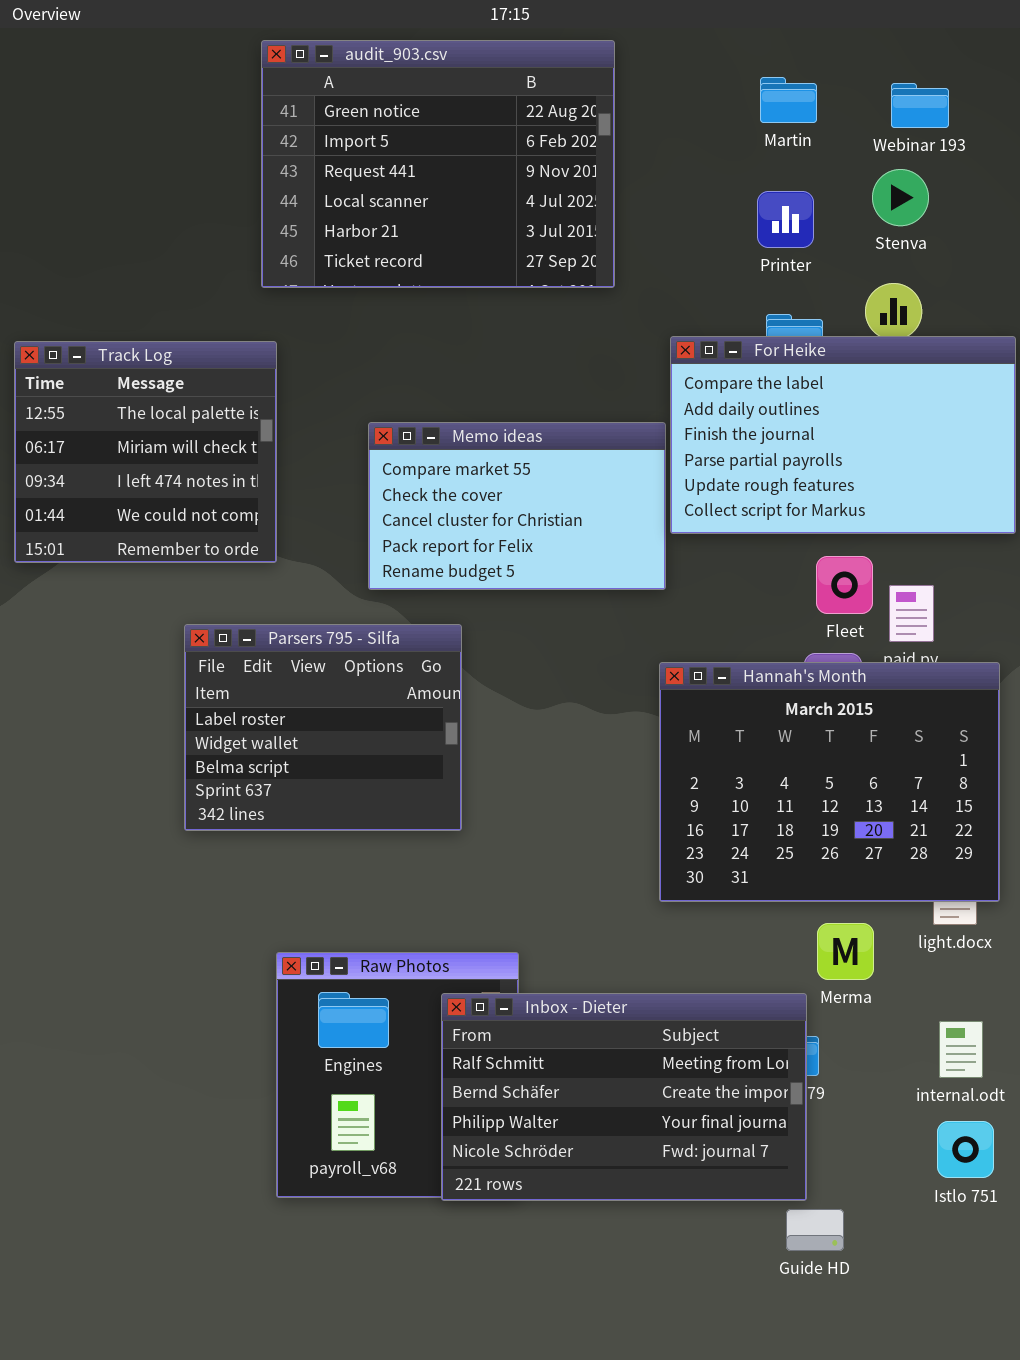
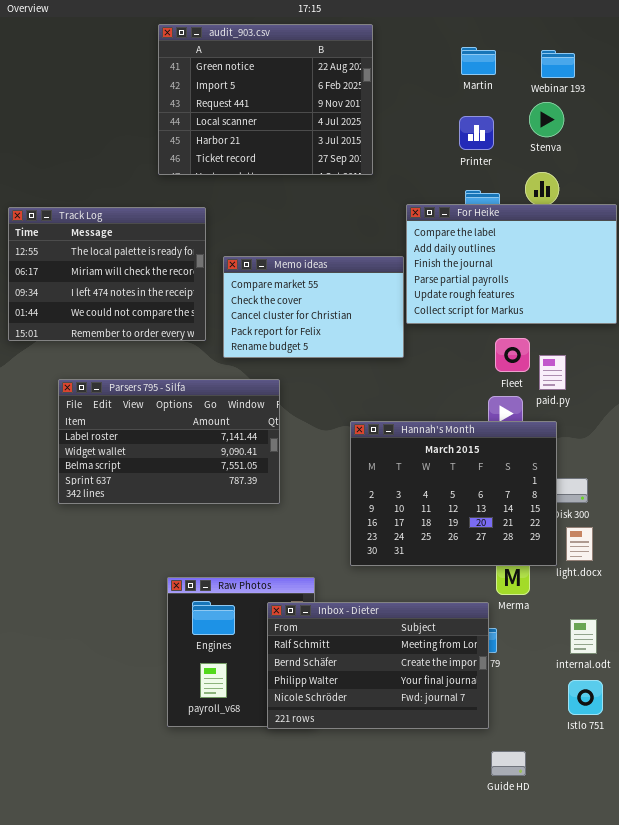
Track Log: [14,341,277,563] -> [8,207,206,341], resized
Parsers 795 - Silfa: [184,624,462,831] -> [58,379,280,504], resized
Hannah's Month: [659,662,1000,902] -> [350,421,557,566], moved
Guide HD: [786,1209,844,1251] -> [491,751,526,776], moved

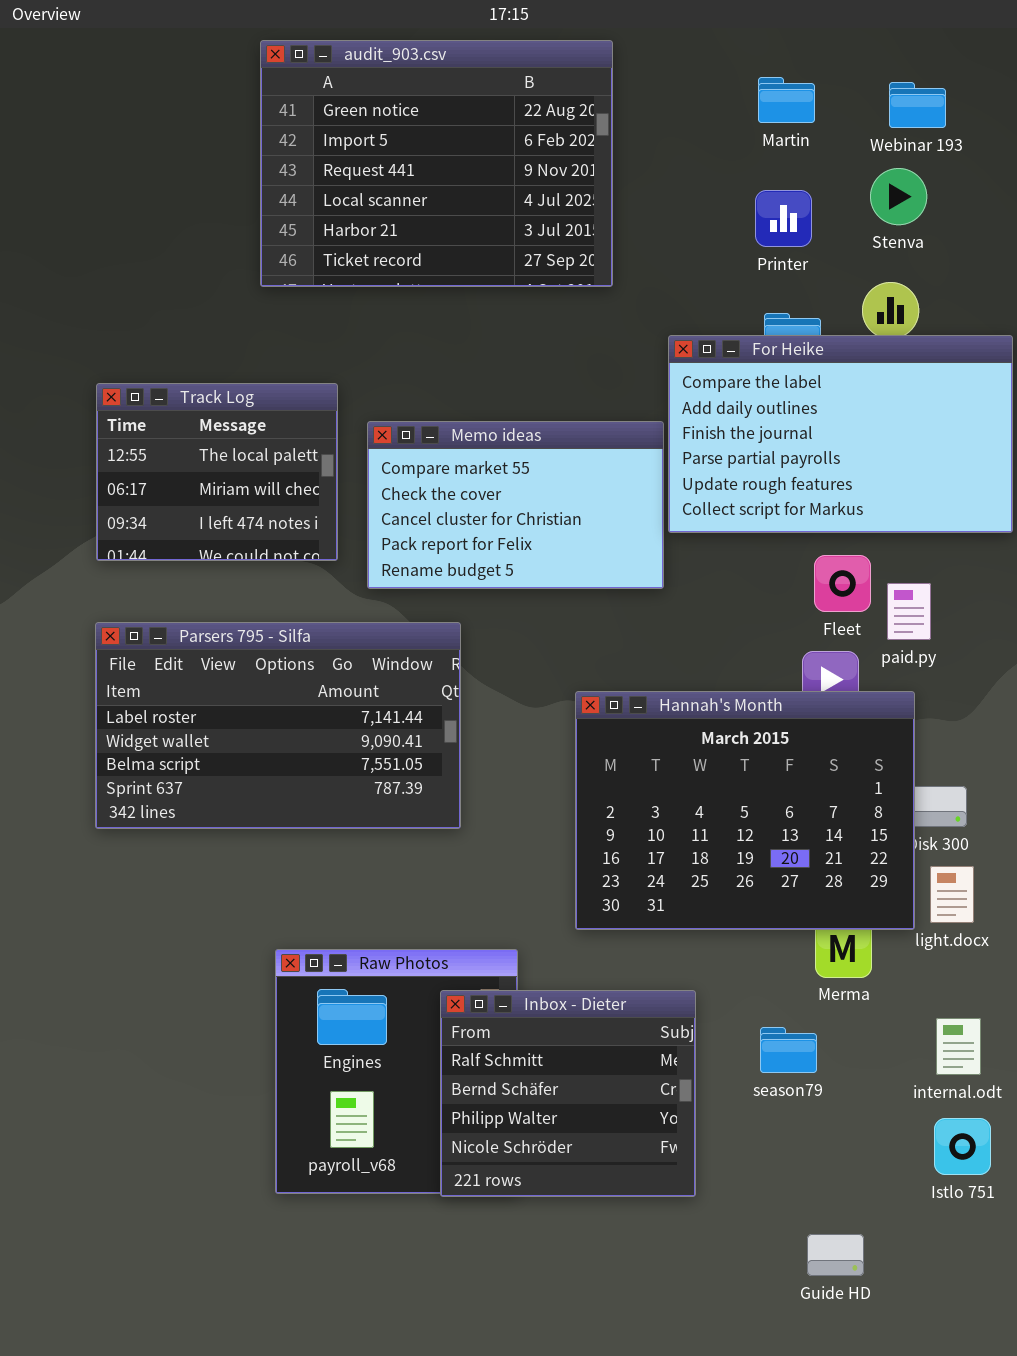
Track Log: [8,207,206,341] -> [96,383,338,561], resized
Inbox - Dieter: [267,602,489,729] -> [440,990,696,1197], resized

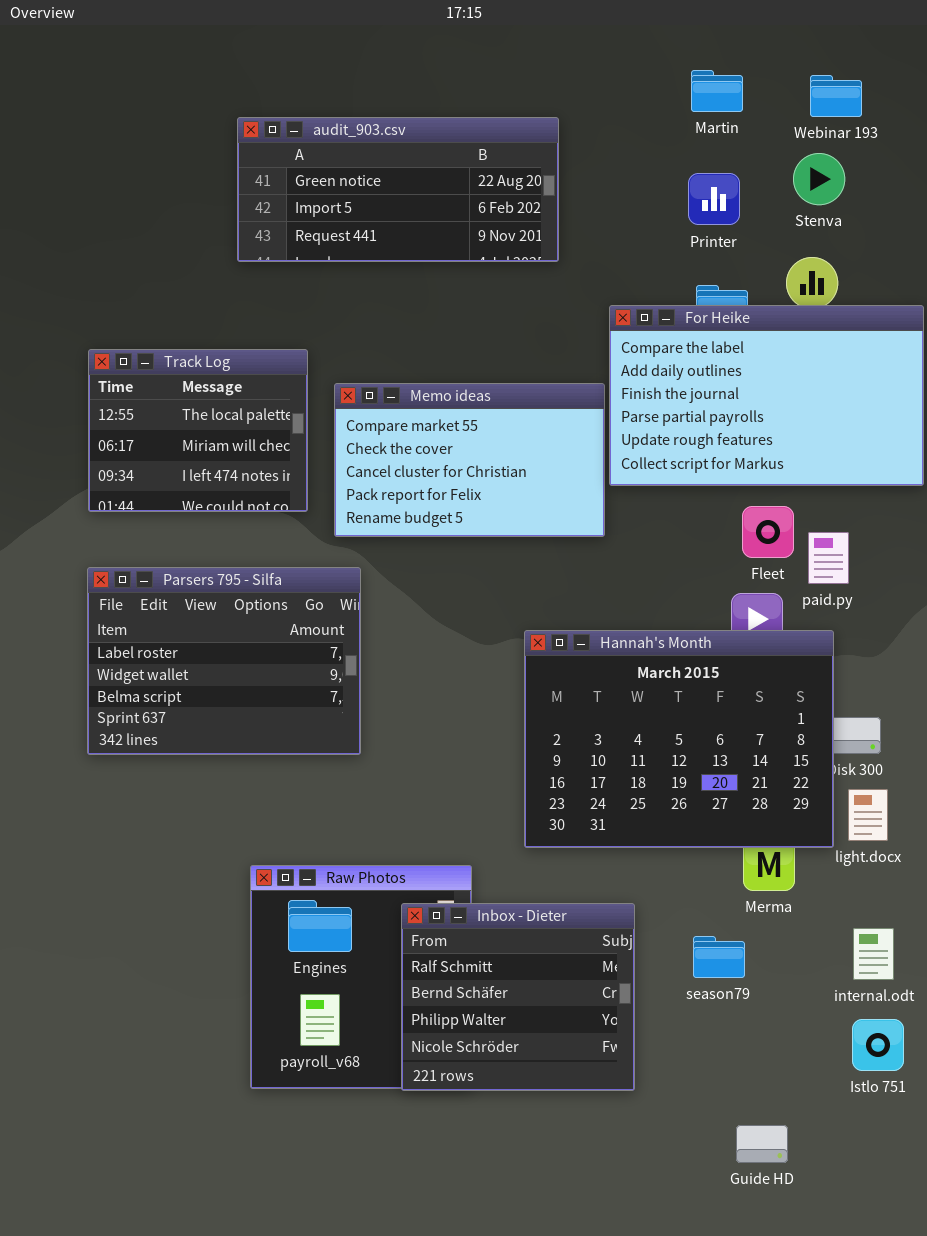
audit_903.csv: [260,40,613,287] -> [237,117,559,262], resized
Parsers 795 - Silfa: [95,622,461,829] -> [87,567,361,755], resized

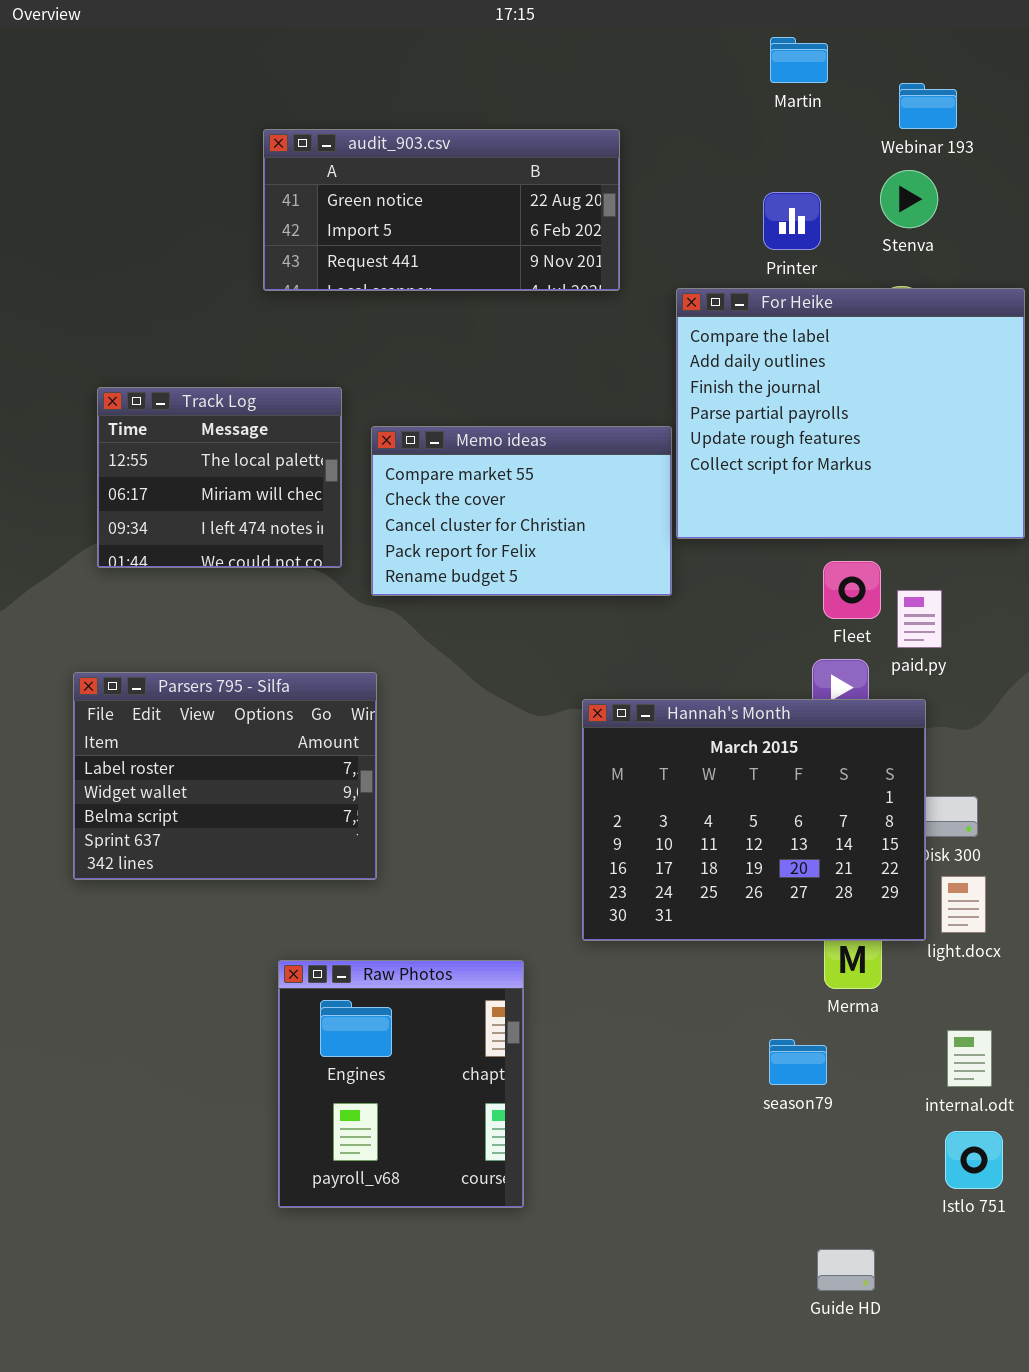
Martin: [691,70,743,112] -> [770,37,828,83], moved
For Heike: [609,305,924,486] -> [676,288,1025,539], resized
Parsers 795 - Silfa: [87,567,361,755] -> [73,672,377,880], moved
Inbox - Dieter: [401,903,635,1091] -> none, closed

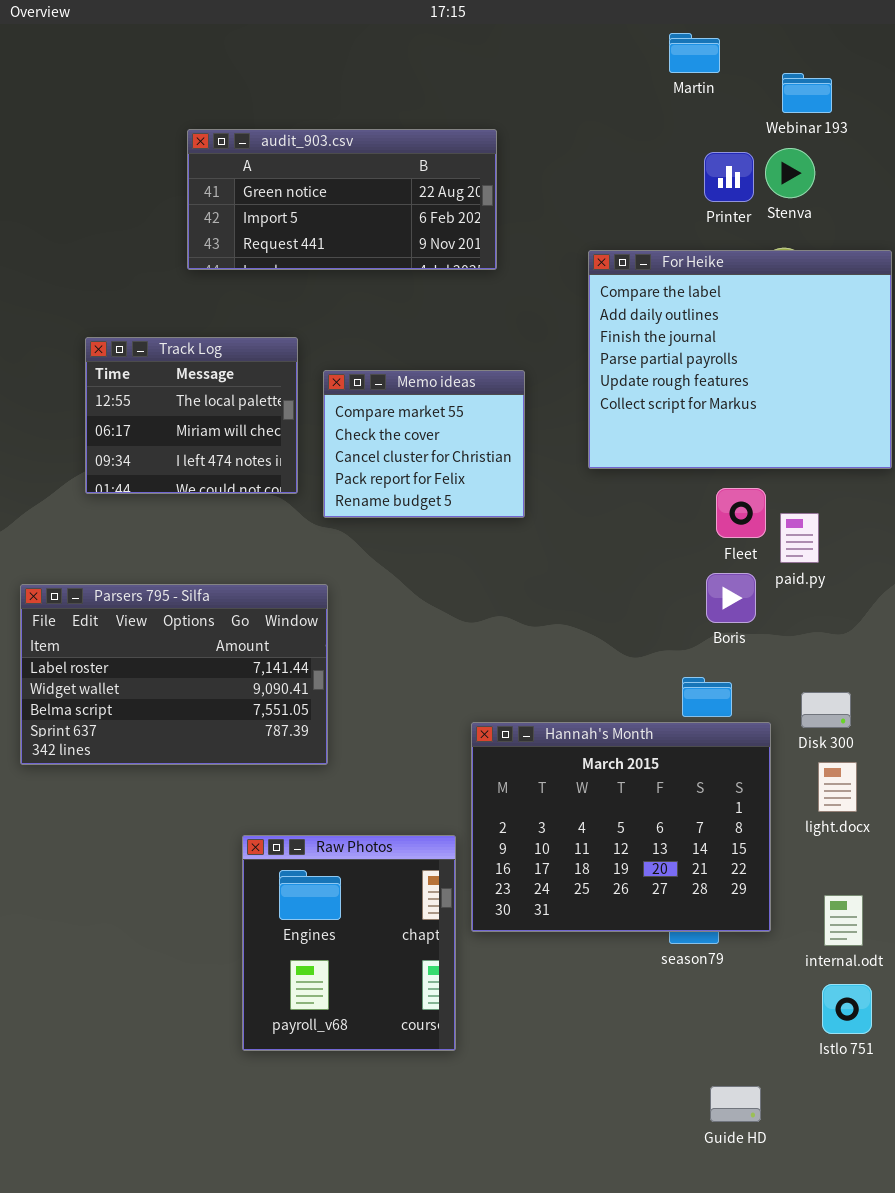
audit_903.csv: [263,129,620,291] -> [187,129,497,270], moved
Printer: [763,192,821,250] -> [704,152,754,202], moved
Memo ideas: [371,426,672,596] -> [323,370,525,518], resized
Parsers 795 - Silfa: [73,672,377,880] -> [20,584,328,765], resized
Hannah's Month: [582,699,926,941] -> [471,722,771,932], moved

